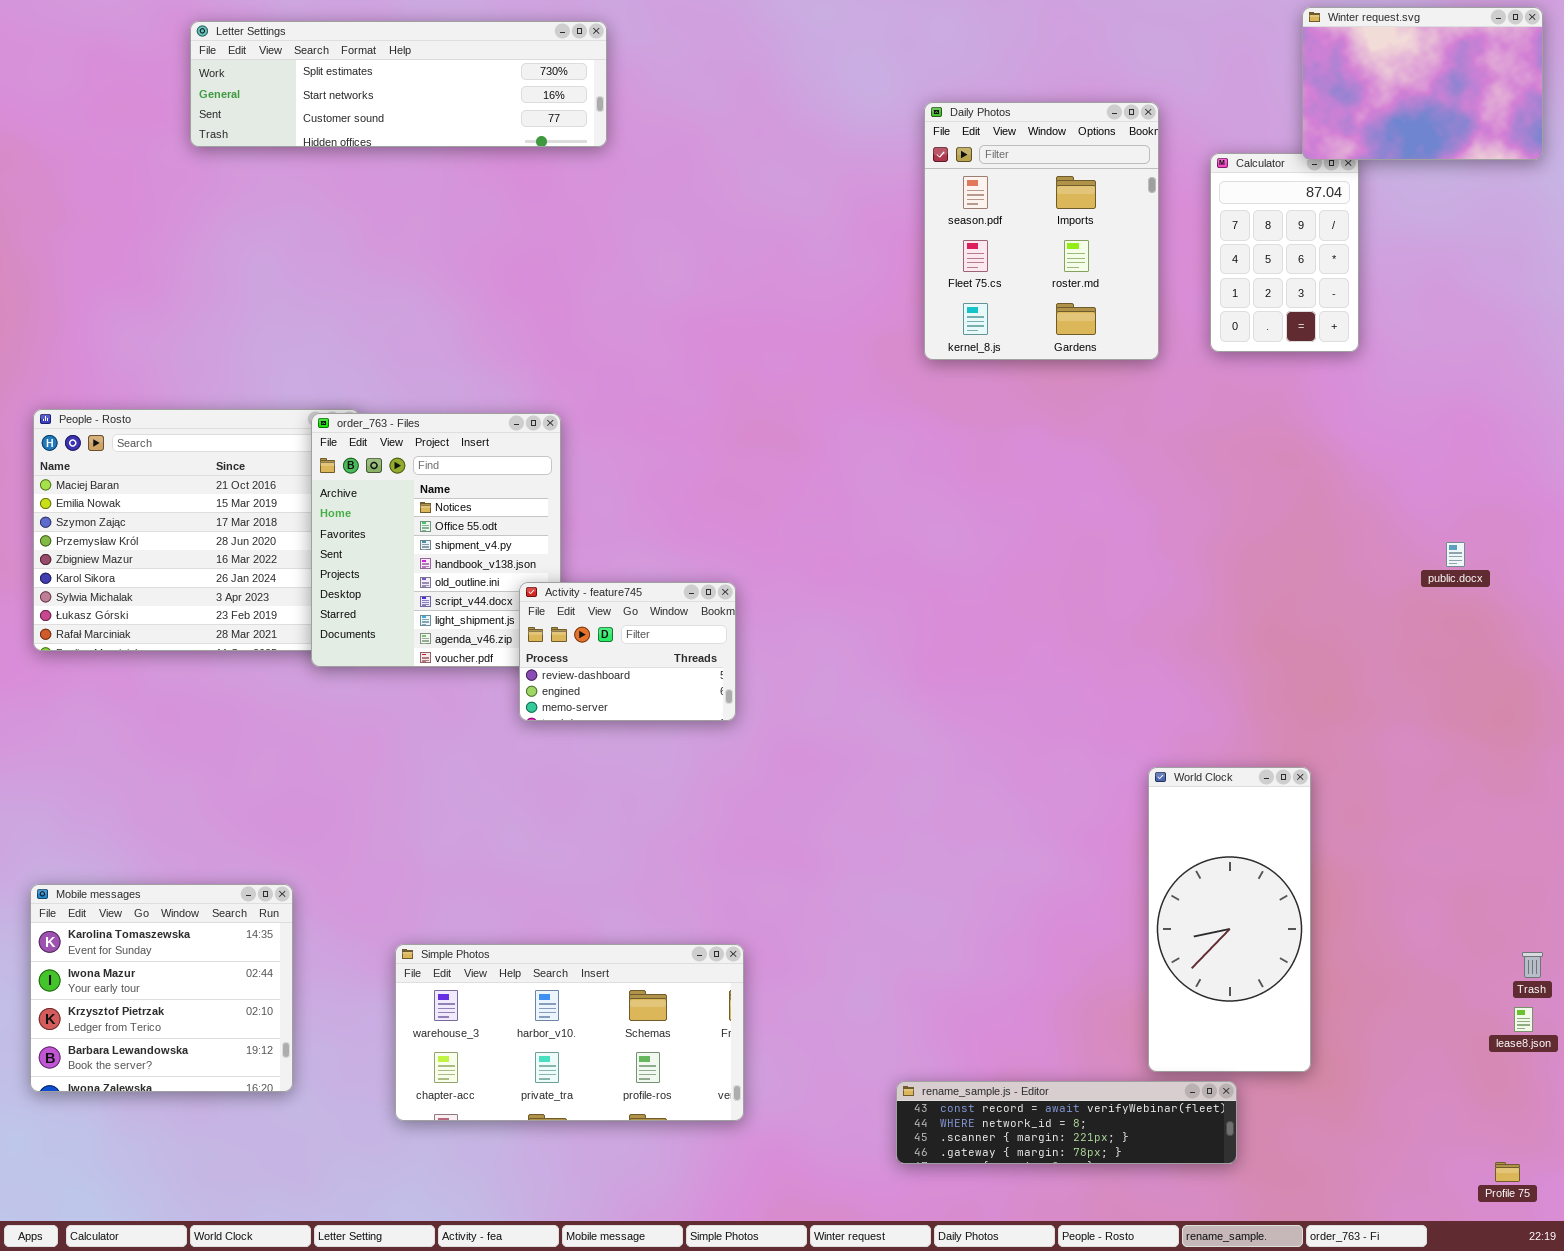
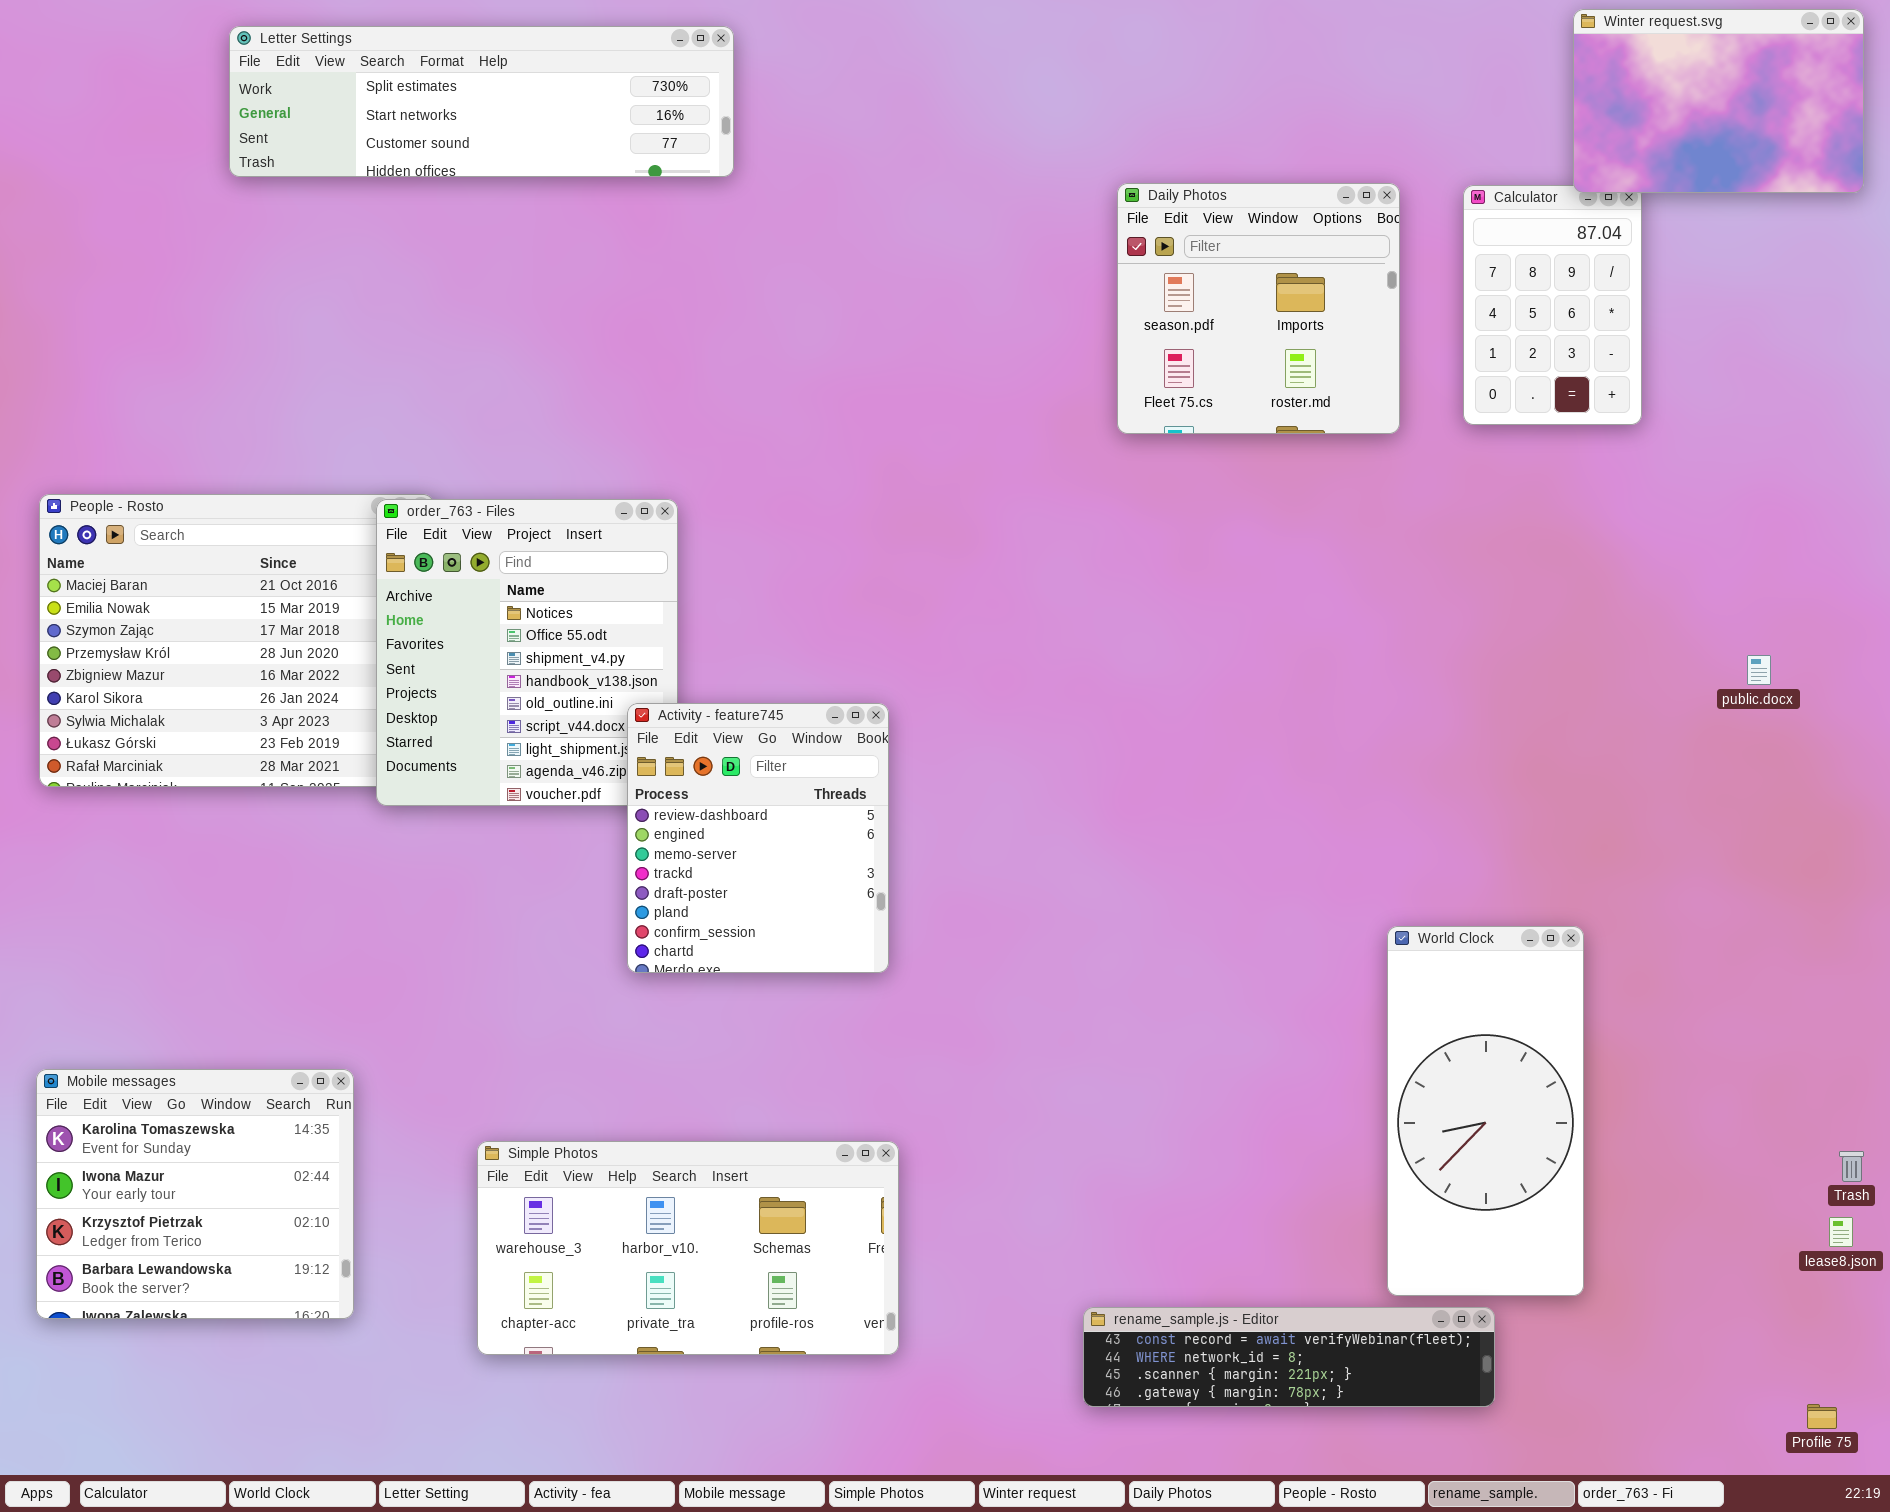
Daily Photos: [924,102,1159,360] -> [1117,183,1400,434], resized
Activity - feature745: [519,582,736,721] -> [627,703,889,973], resized

